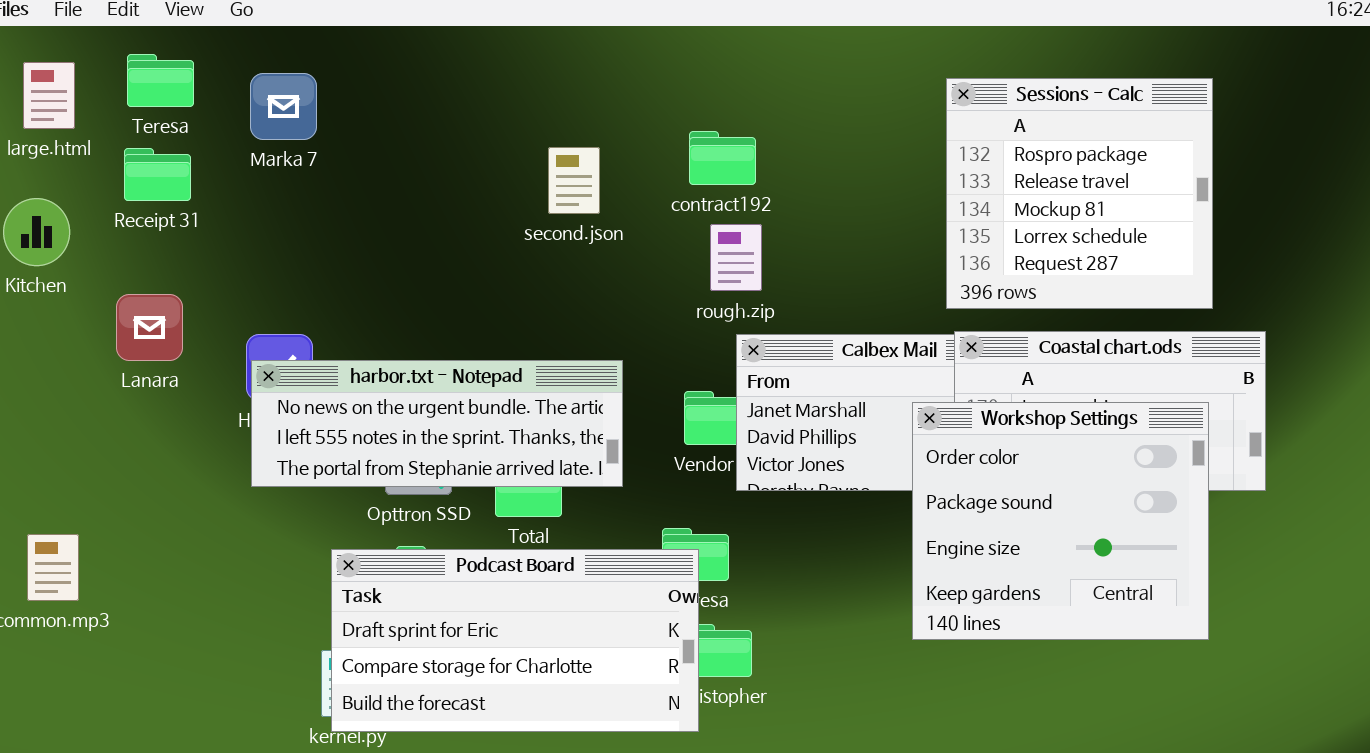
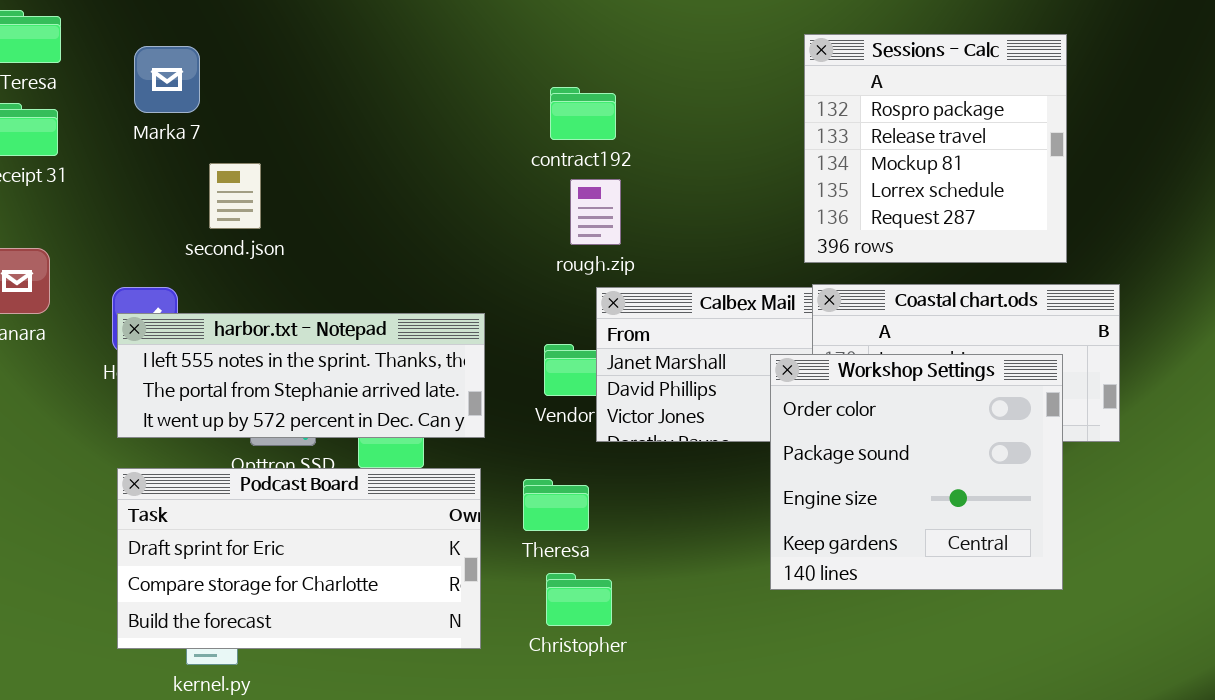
Marka 7: [250,73,317,140] -> [134,46,200,113], moved
second.json: [548,147,600,214] -> [209,163,261,229], moved
harbor.txt - Notepad: [251,360,623,487] -> [117,313,485,438], scrolled down 1 row
Podcast Board: [331,549,699,732] -> [117,468,481,649], moved

